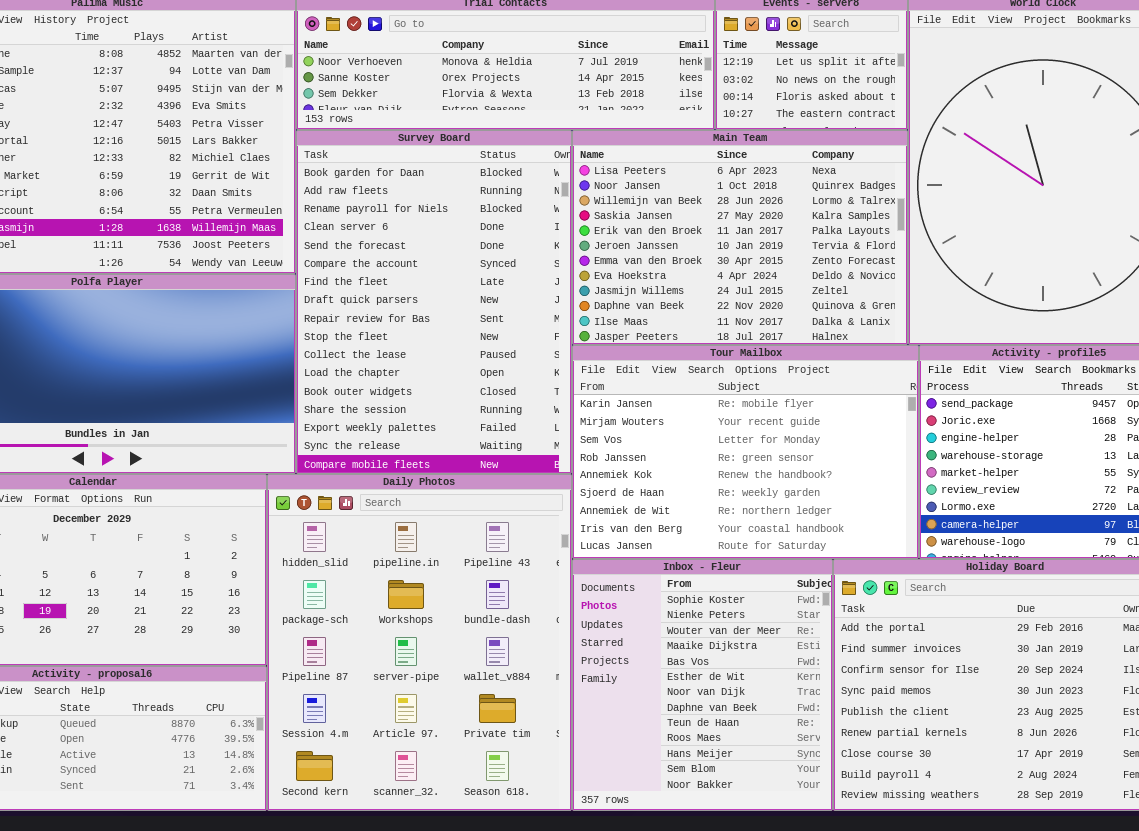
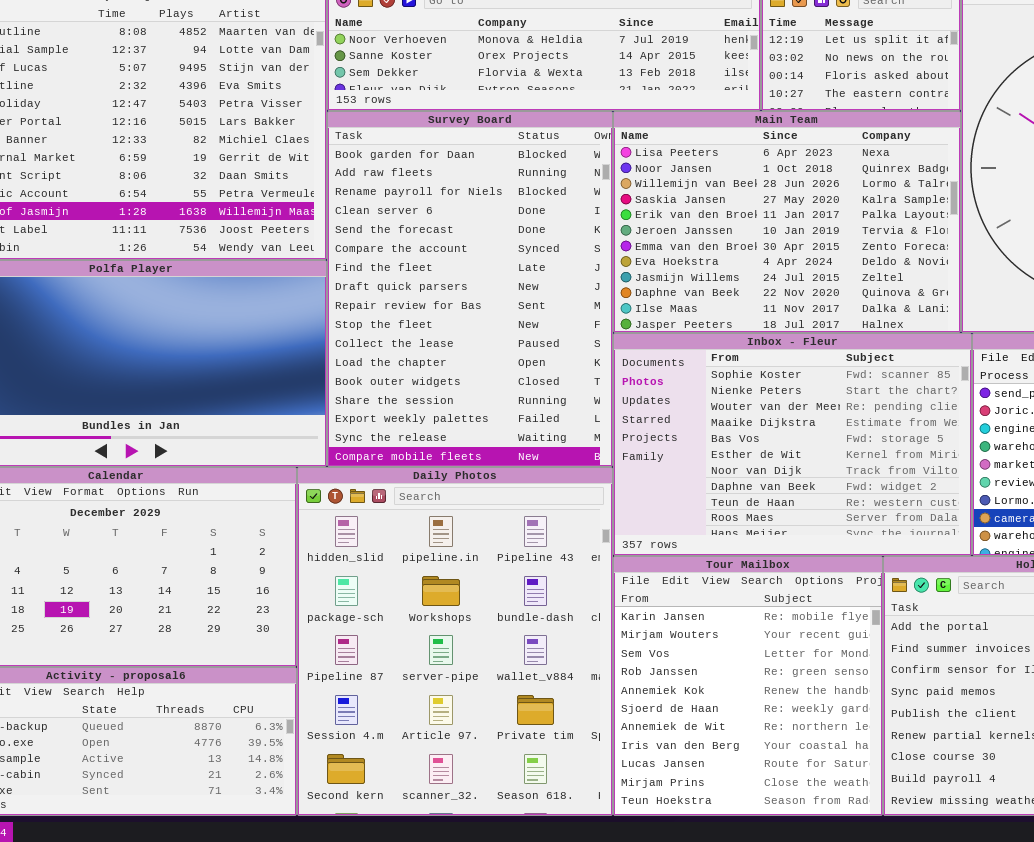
Tour Mailbox: [572,345,919,559] -> [613,556,883,816], moved, resized
Inbox - Fleur: [572,559,833,811] -> [613,333,972,556], moved, resized

